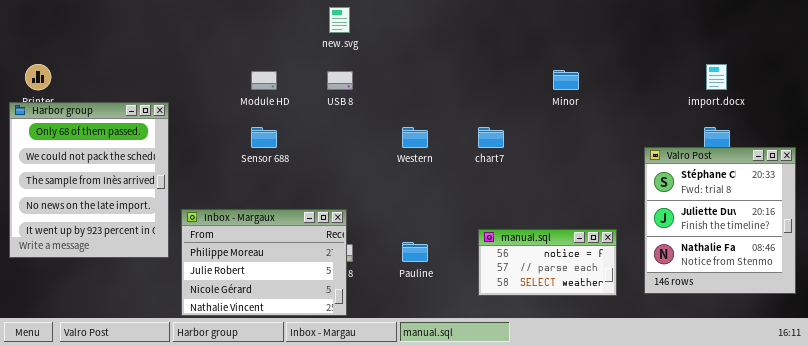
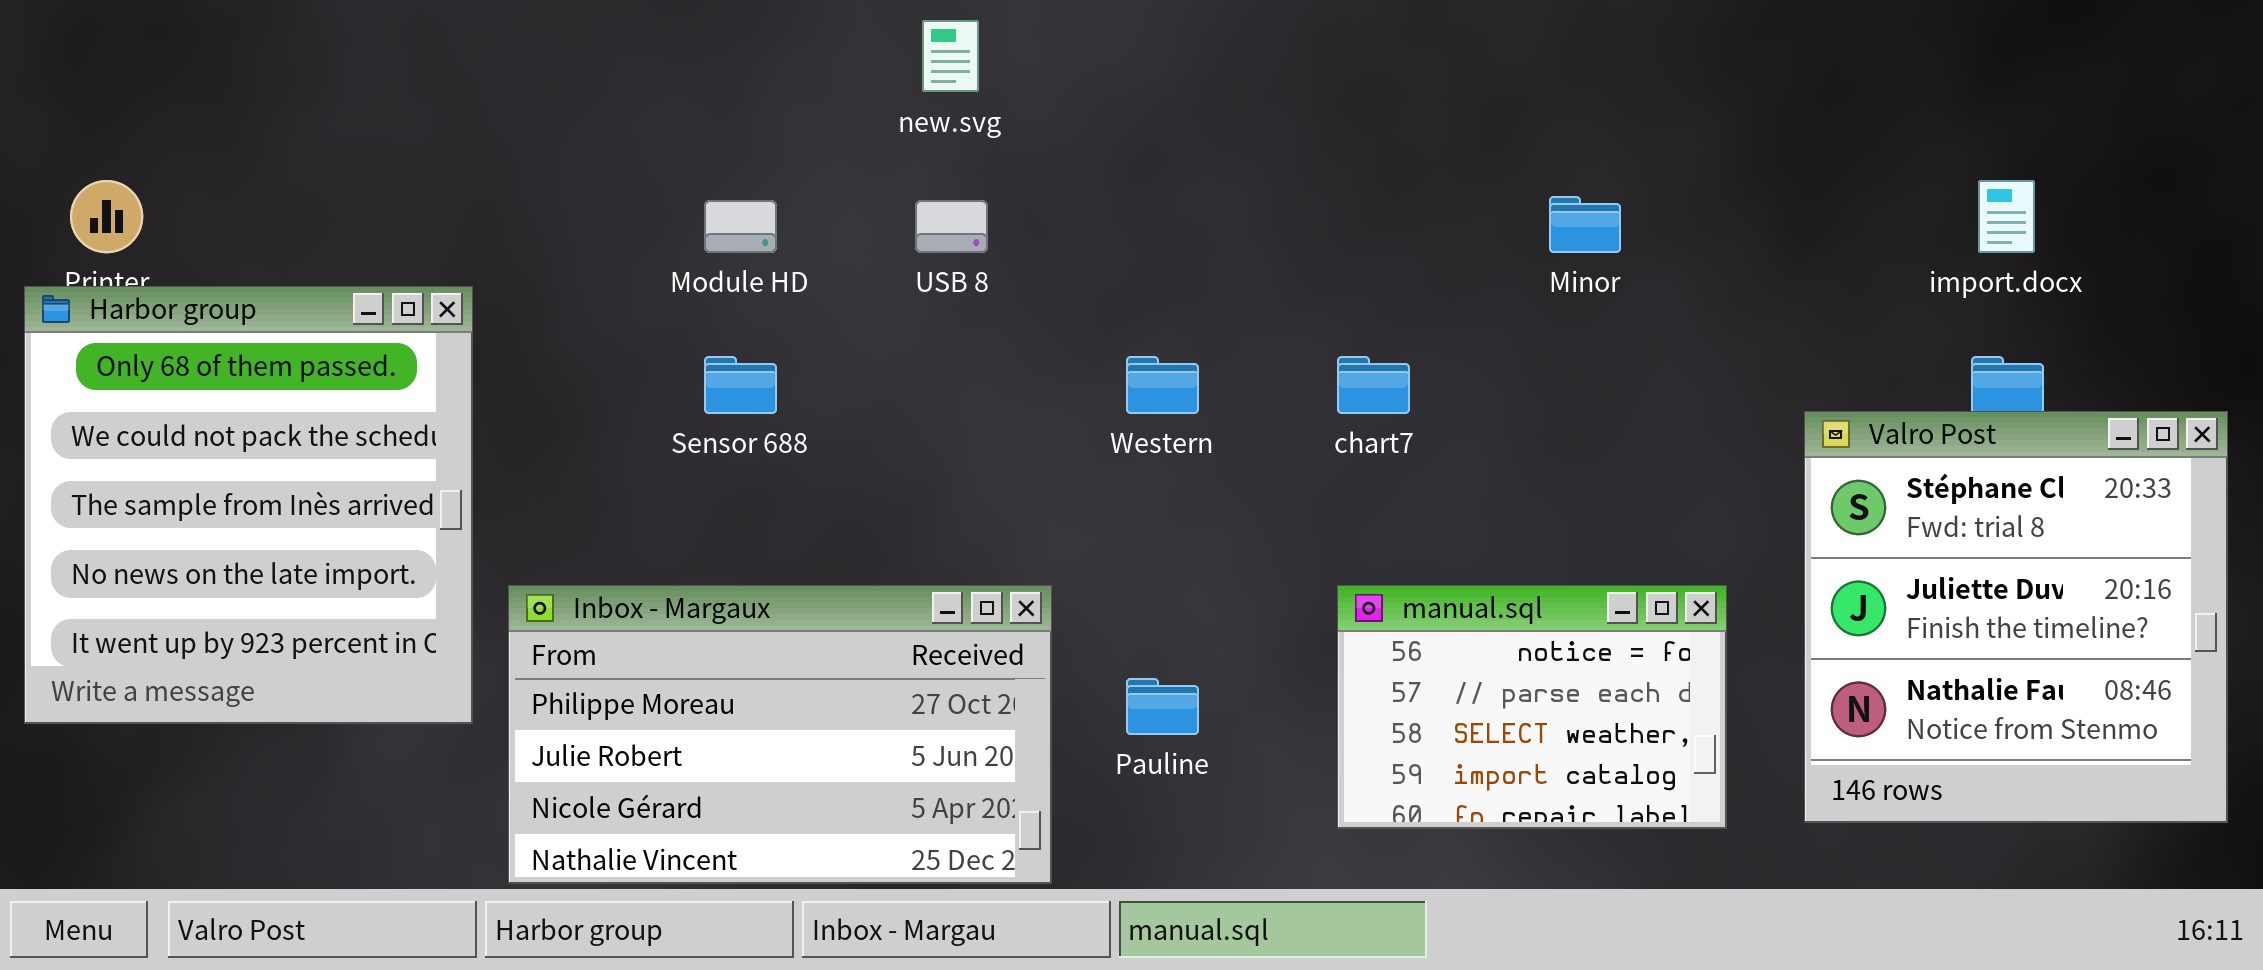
Inbox - Margaux: [181,209,347,316] -> [508,585,1052,884], resized
manual.sql: [478,229,617,296] -> [1337,585,1727,829], resized

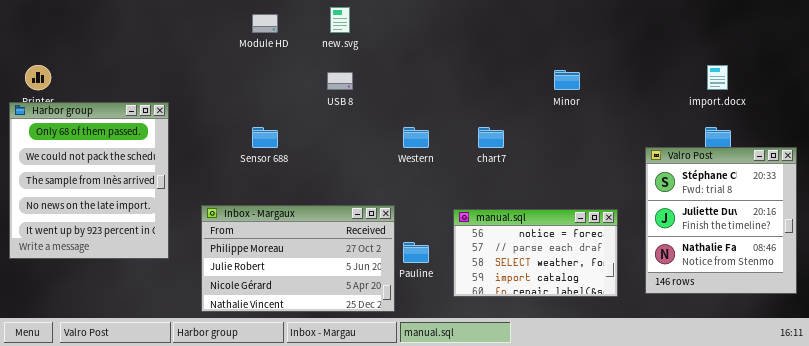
Module HD: [704,200,777,253] -> [252,14,278,33], moved
Inbox - Margaux: [508,585,1052,884] -> [201,205,395,312], moved
manual.sql: [1337,585,1727,829] -> [453,209,618,297], resized

